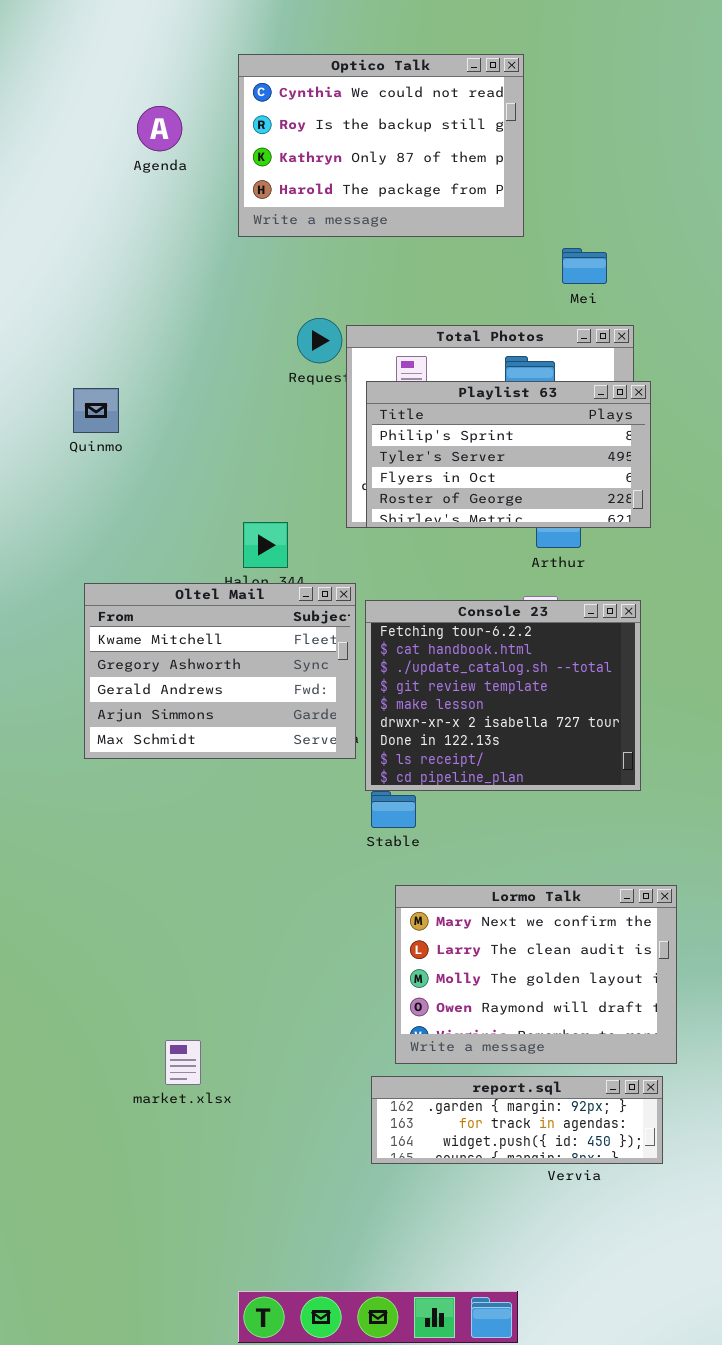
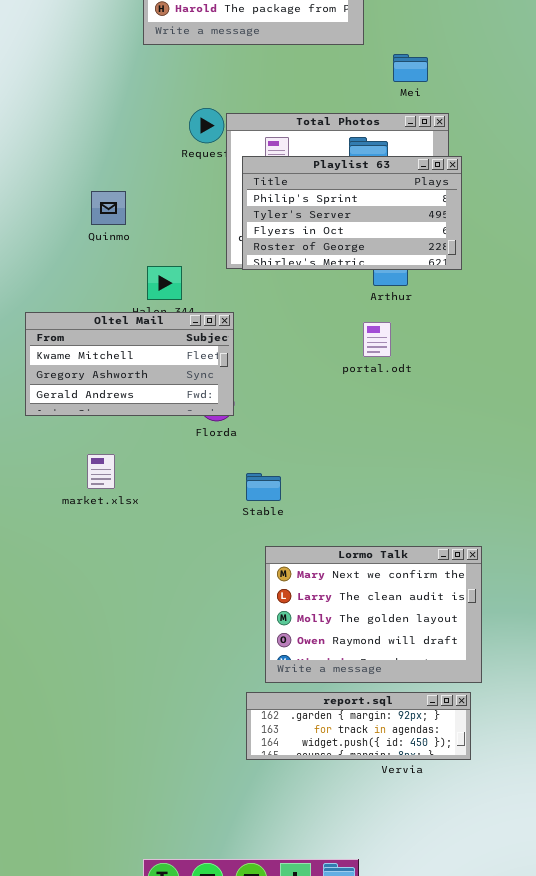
Quinmo: [73,388,119,433] -> [91,191,126,225], moved
Oltel Mail: [84,583,356,759] -> [25,312,234,416], resized
Console 23: [365,600,641,791] -> none, closed
market.xlsx: [165,1040,201,1085] -> [87,454,115,489], moved

